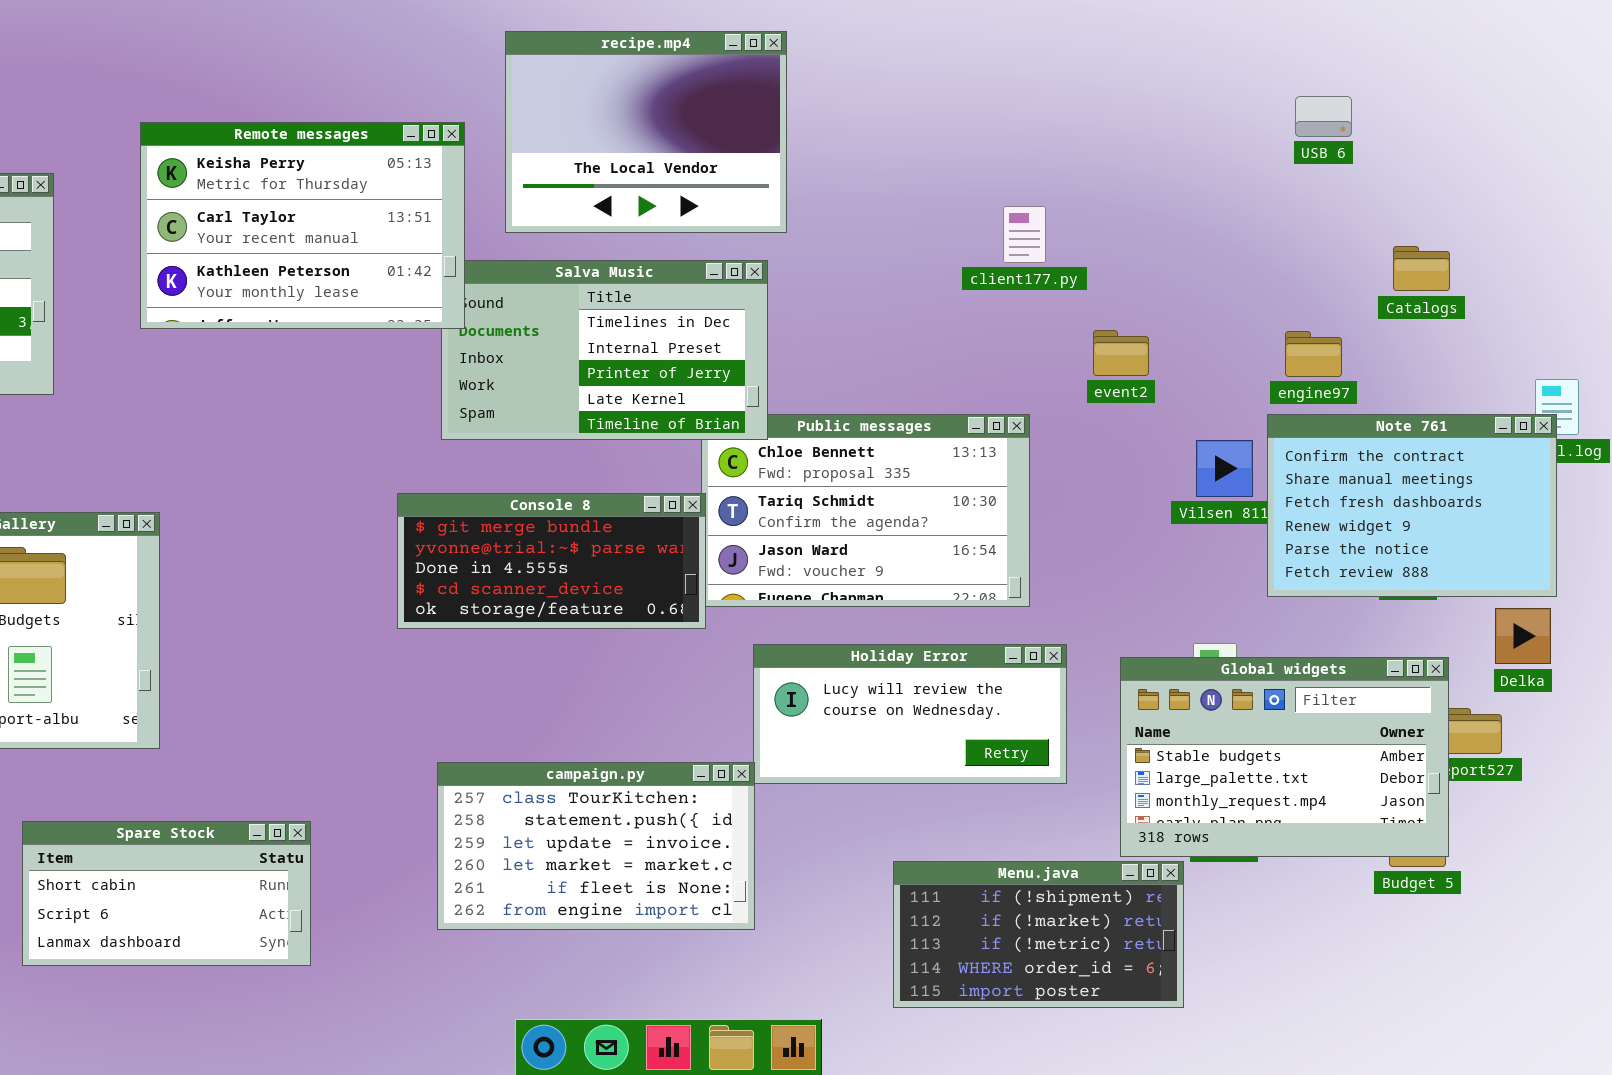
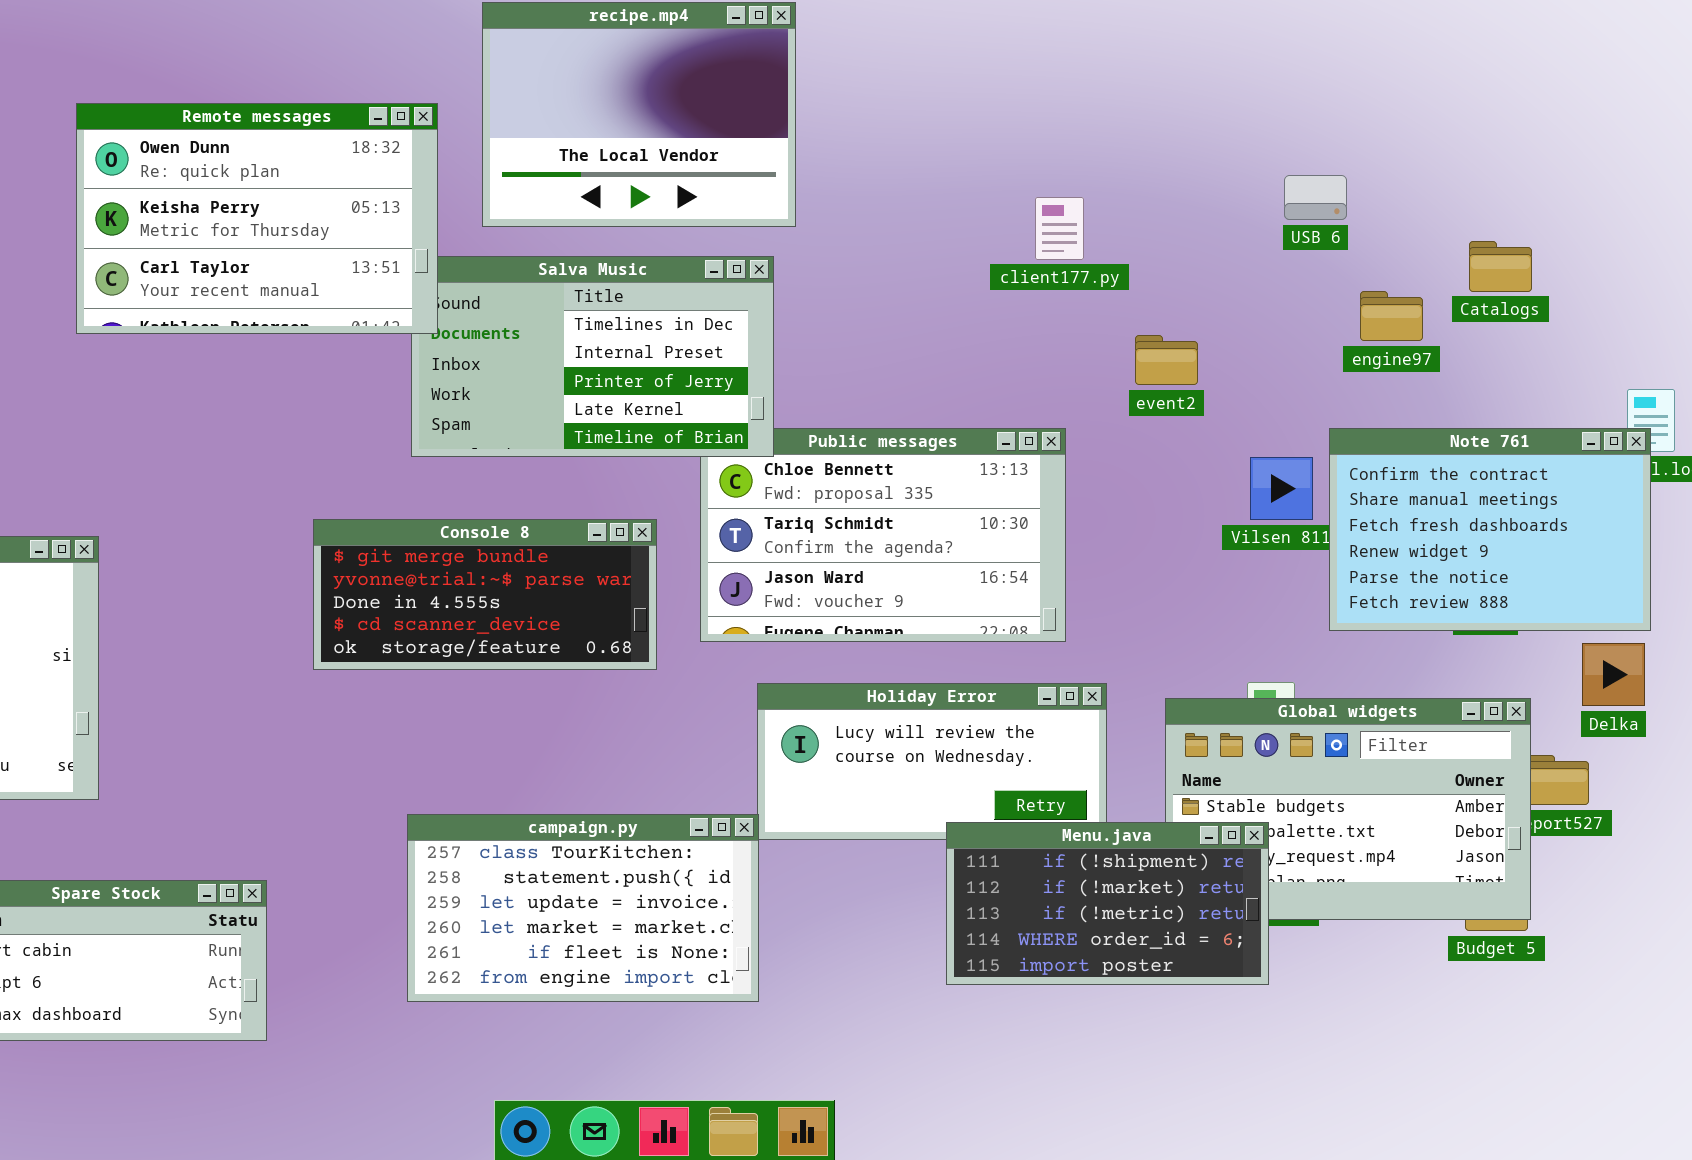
USB 6: [1295,96,1352,137] -> [1284,175,1347,220], moved
Remote messages: [140,122,465,329] -> [76,103,438,334], scrolled up 1 row
engine97: [1285,331,1342,377] -> [1360,291,1423,341], moved
Console 8: [397,493,706,629] -> [313,519,657,670], moved
Menu.java: [893,861,1184,1008] -> [946,822,1269,985], moved

